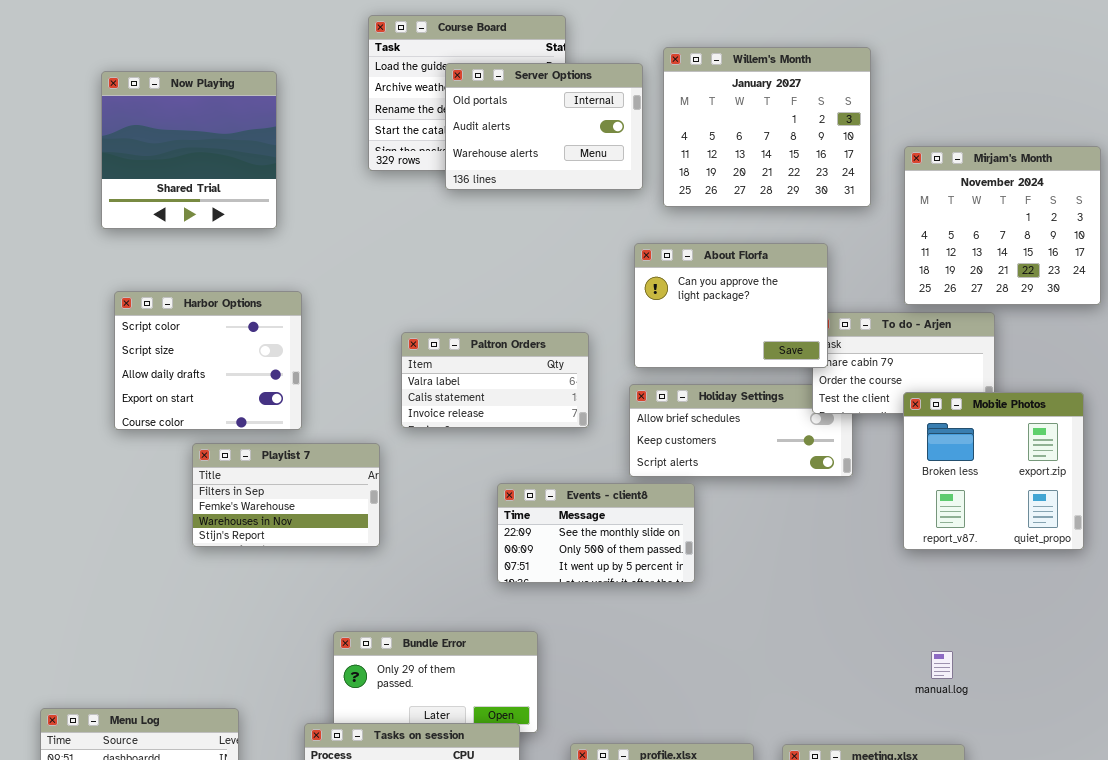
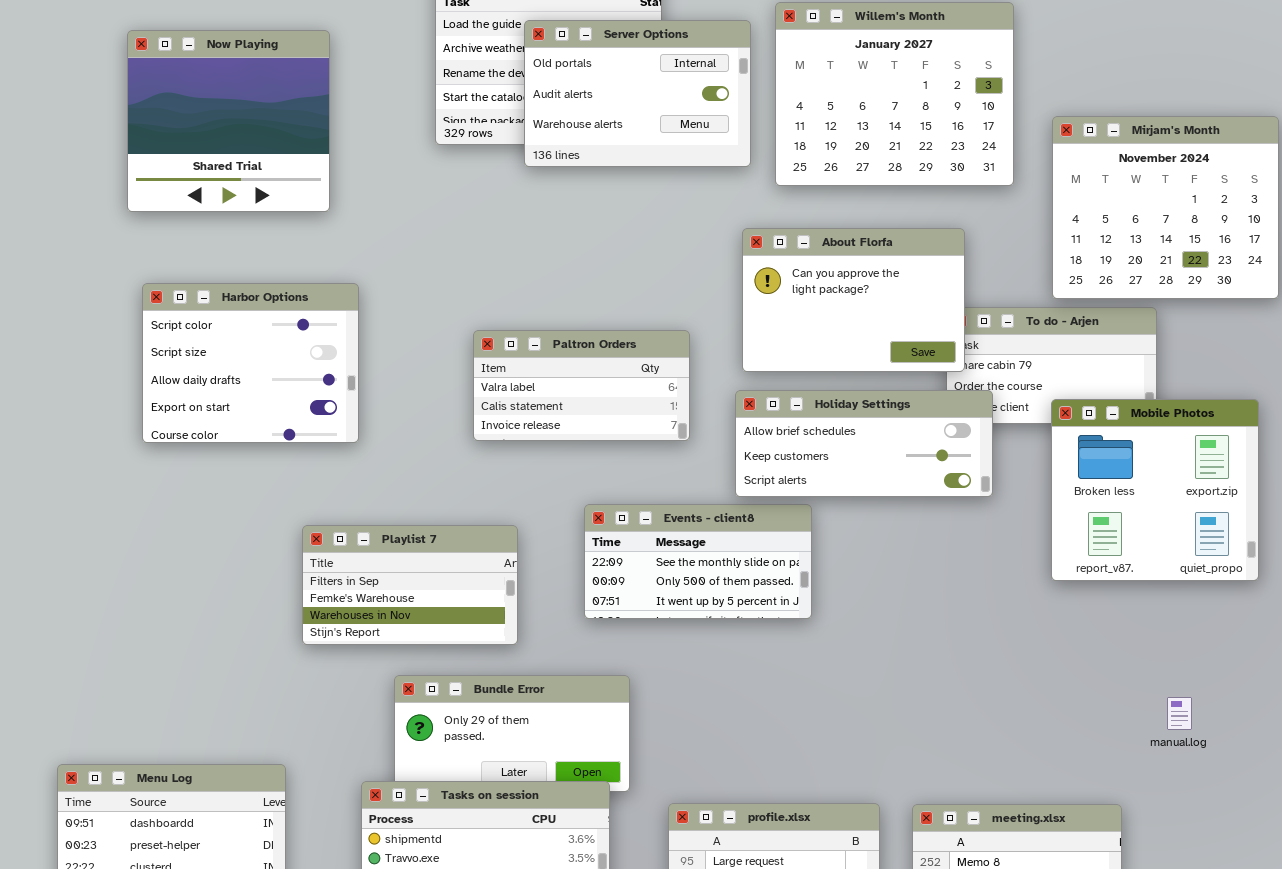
Holiday Settings: [629,384,853,477] -> [735,390,993,497], raised
Playlist 7: [192,443,380,547] -> [302,525,518,645], moved
manual.log: [931,651,953,679] -> [1167,697,1192,730], moved

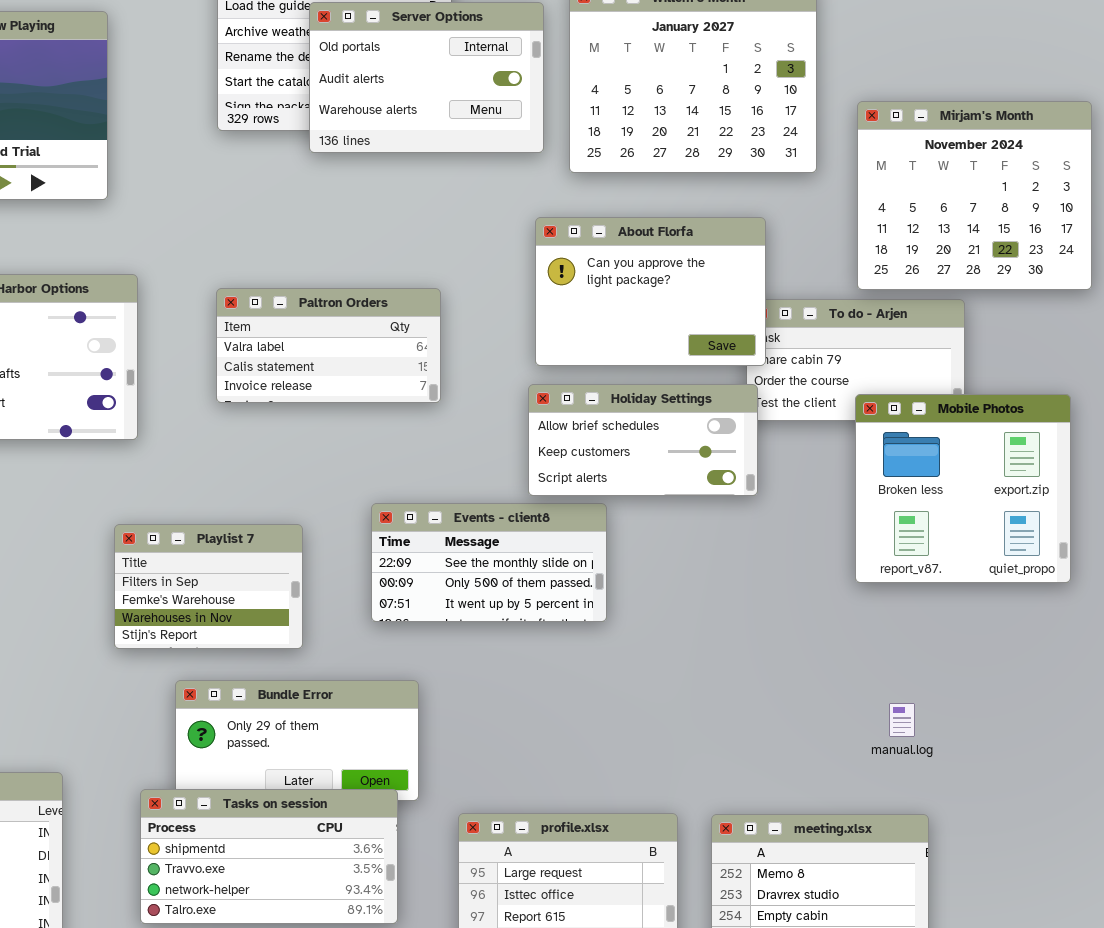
Paltron Orders: [473,330,690,441] -> [216,288,441,403], moved
Holiday Settings: [735,390,993,497] -> [528,384,758,496], resized
Playlist 7: [302,525,518,645] -> [114,524,303,649], resized
manual.log: [1167,697,1192,730] -> [889,703,915,737], moved

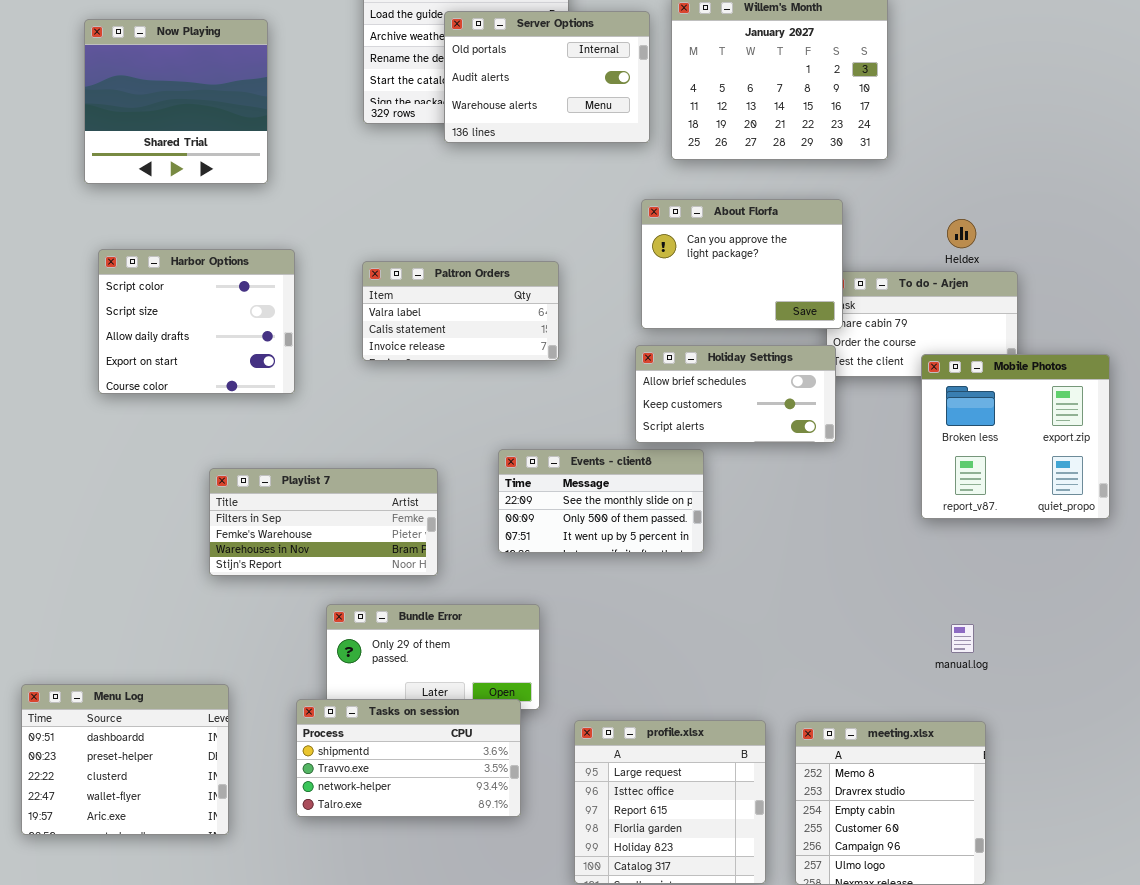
Mirjam's Month: [857,101,1092,290] -> none, closed
Playlist 7: [114,524,303,649] -> [209,468,438,576], resized

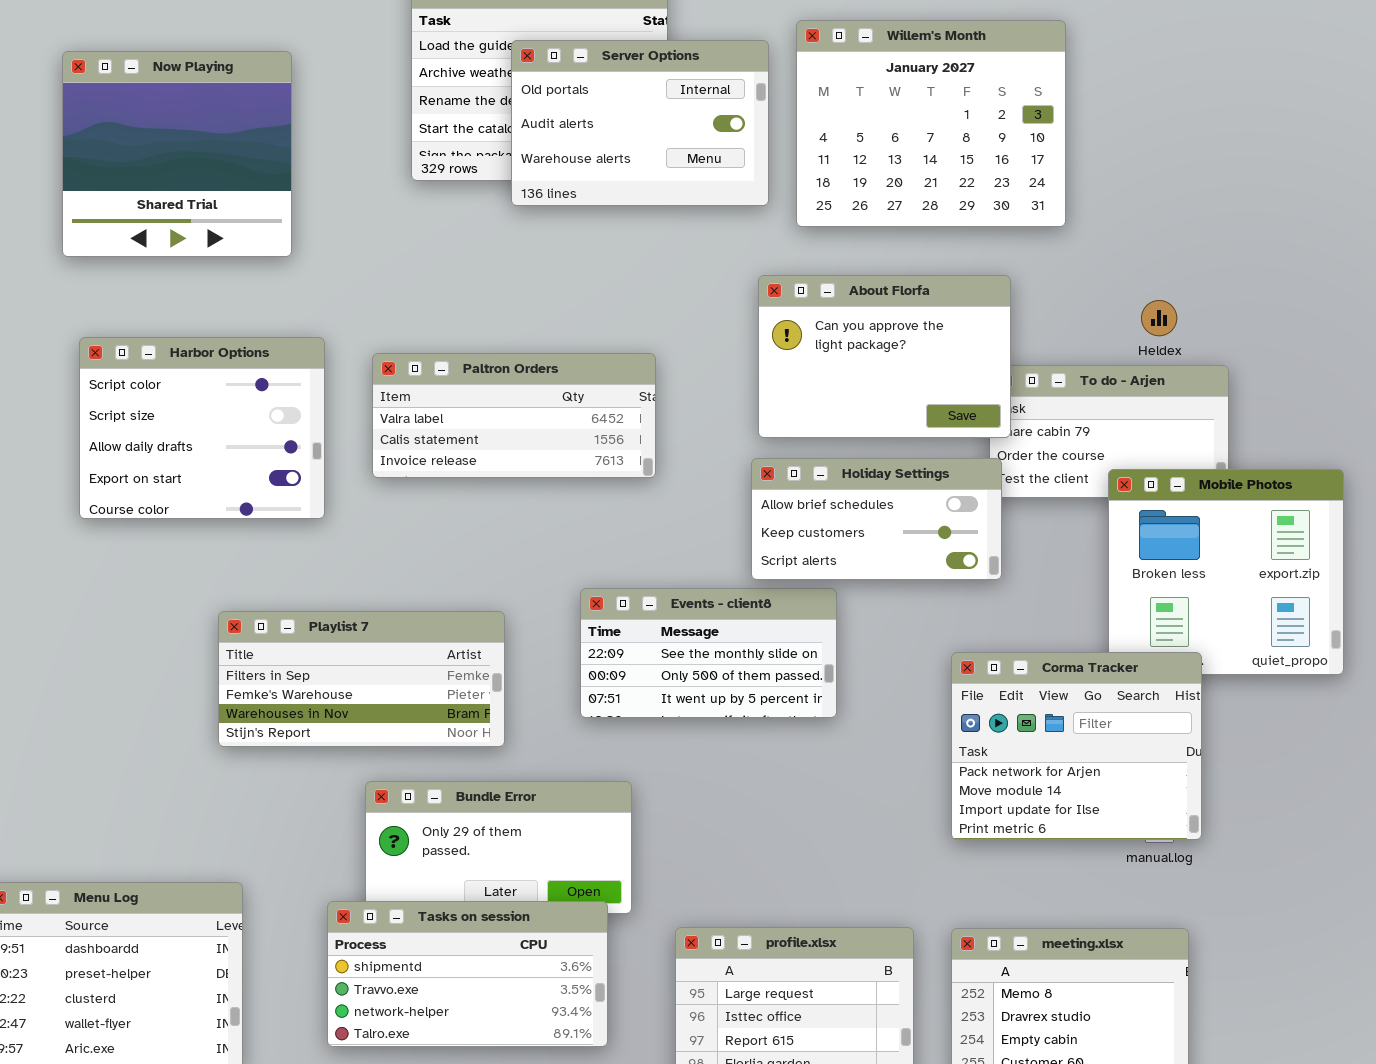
Paltron Orders: [362,261,559,361] -> [372,353,656,478], resized
Corma Tracker: none -> [951,652,1202,840], opened

